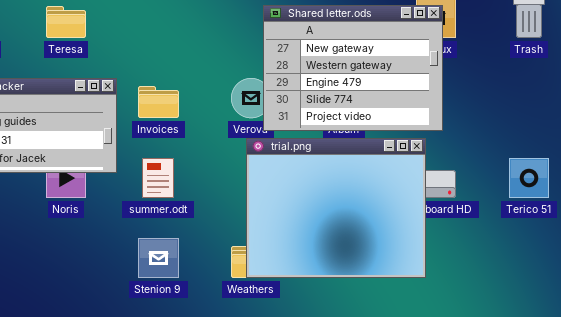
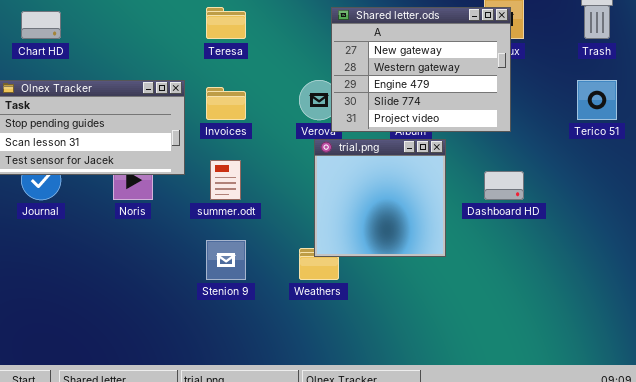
Teresa: [46,6,86,38] -> [206,7,246,39], moved
trial.png: [246,138,426,278] -> [314,139,446,257], resized
Terico 51: [509,158,549,198] -> [577,80,617,120], moved

